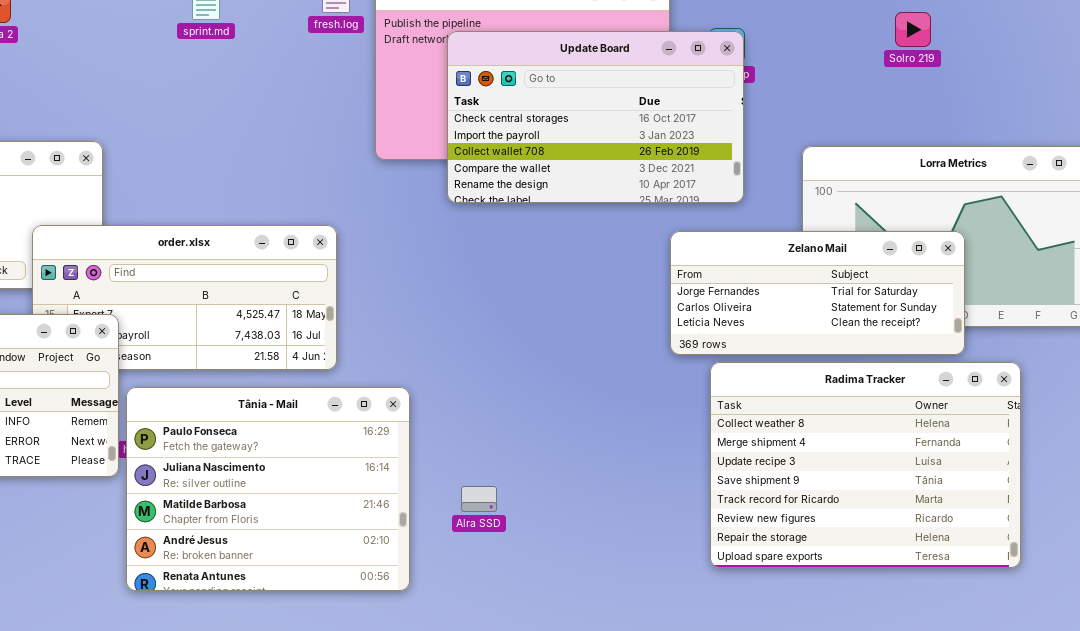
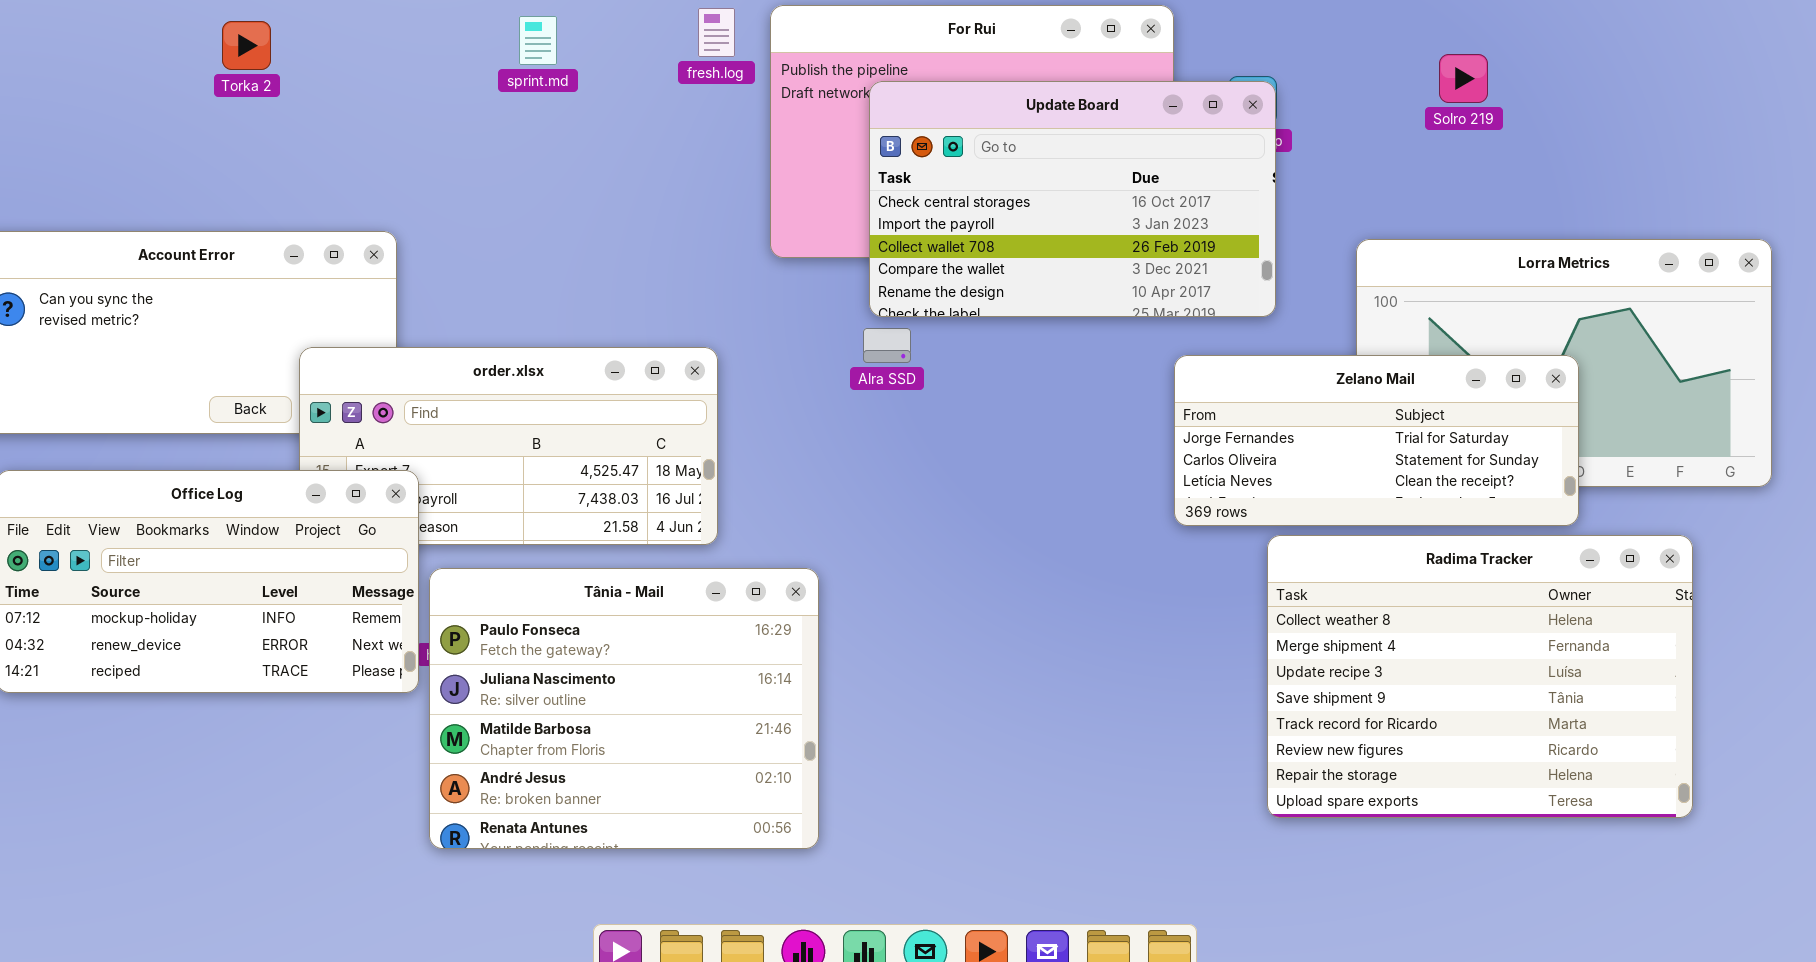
Solro 219: [895,12,931,47] -> [1439,54,1488,103], moved
Radima Tracker: [710,362,1021,568] -> [1267,535,1693,818], moved
Alra SSD: [461,486,497,512] -> [863,328,911,363], moved

